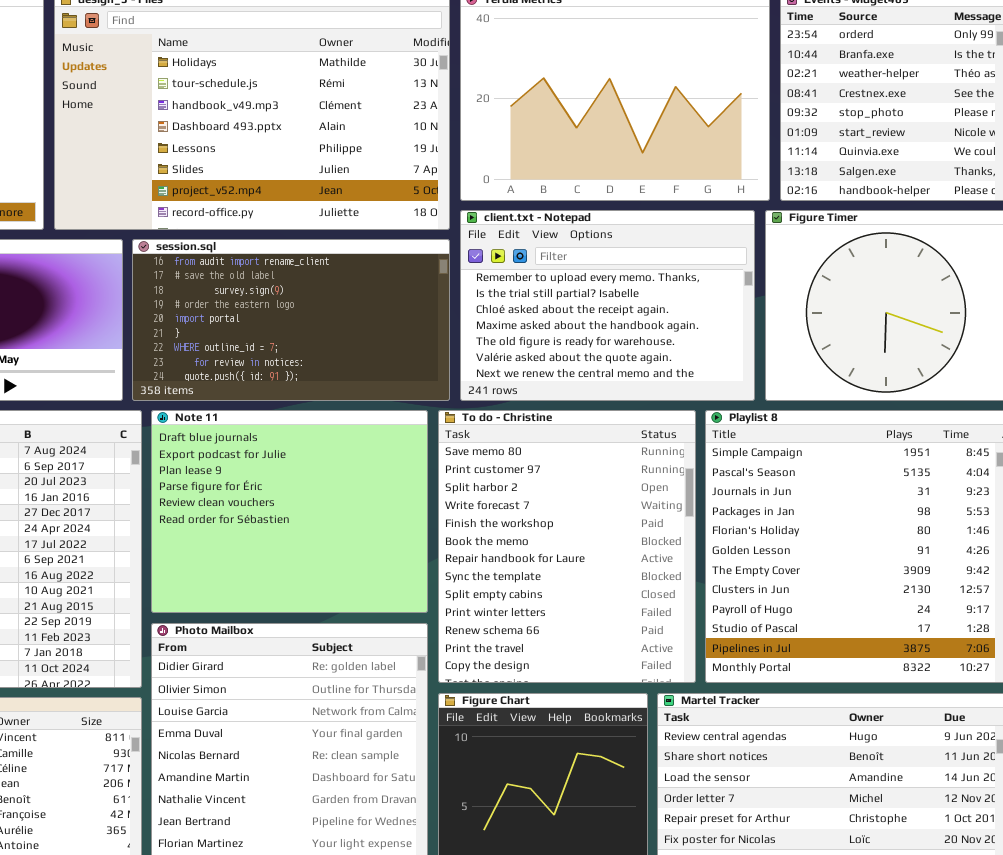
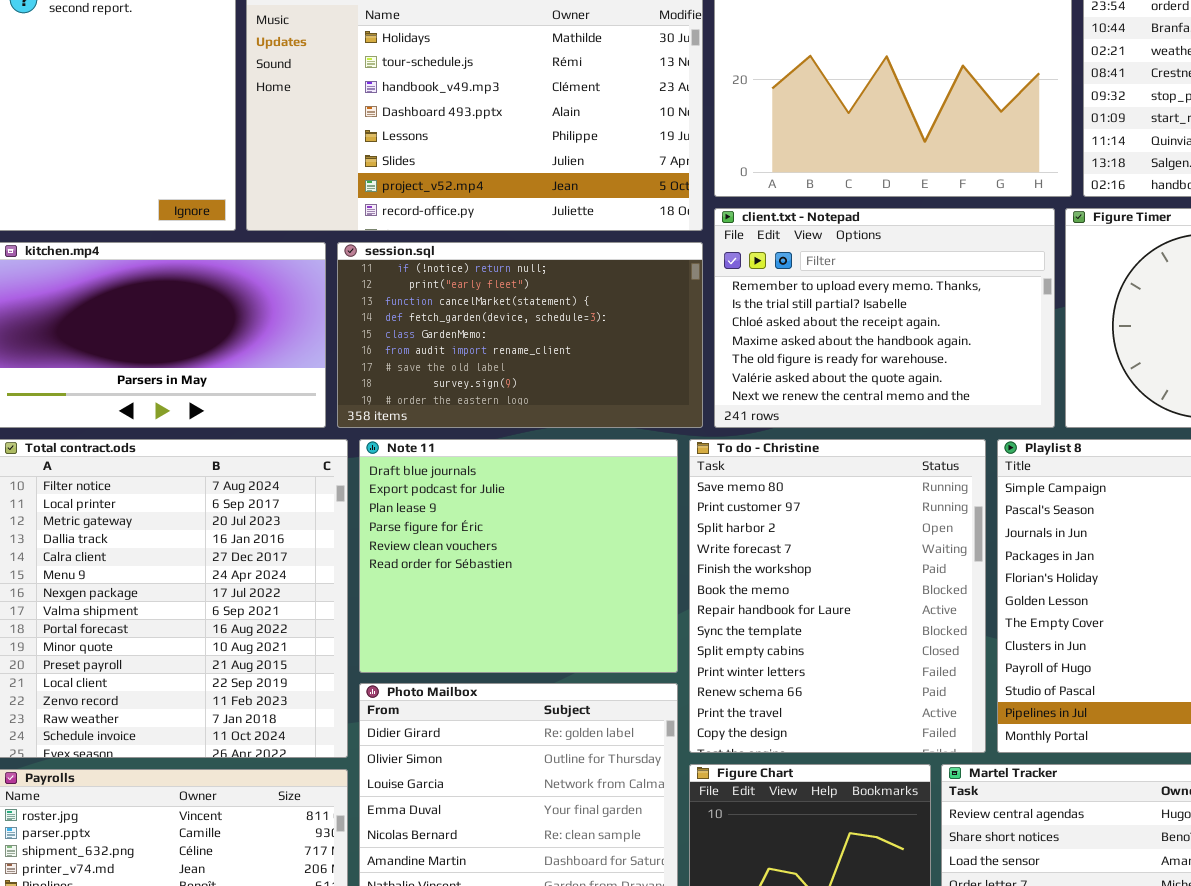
session.sql: [132,239,450,401] -> [337,242,703,428], scrolled up 5 rows

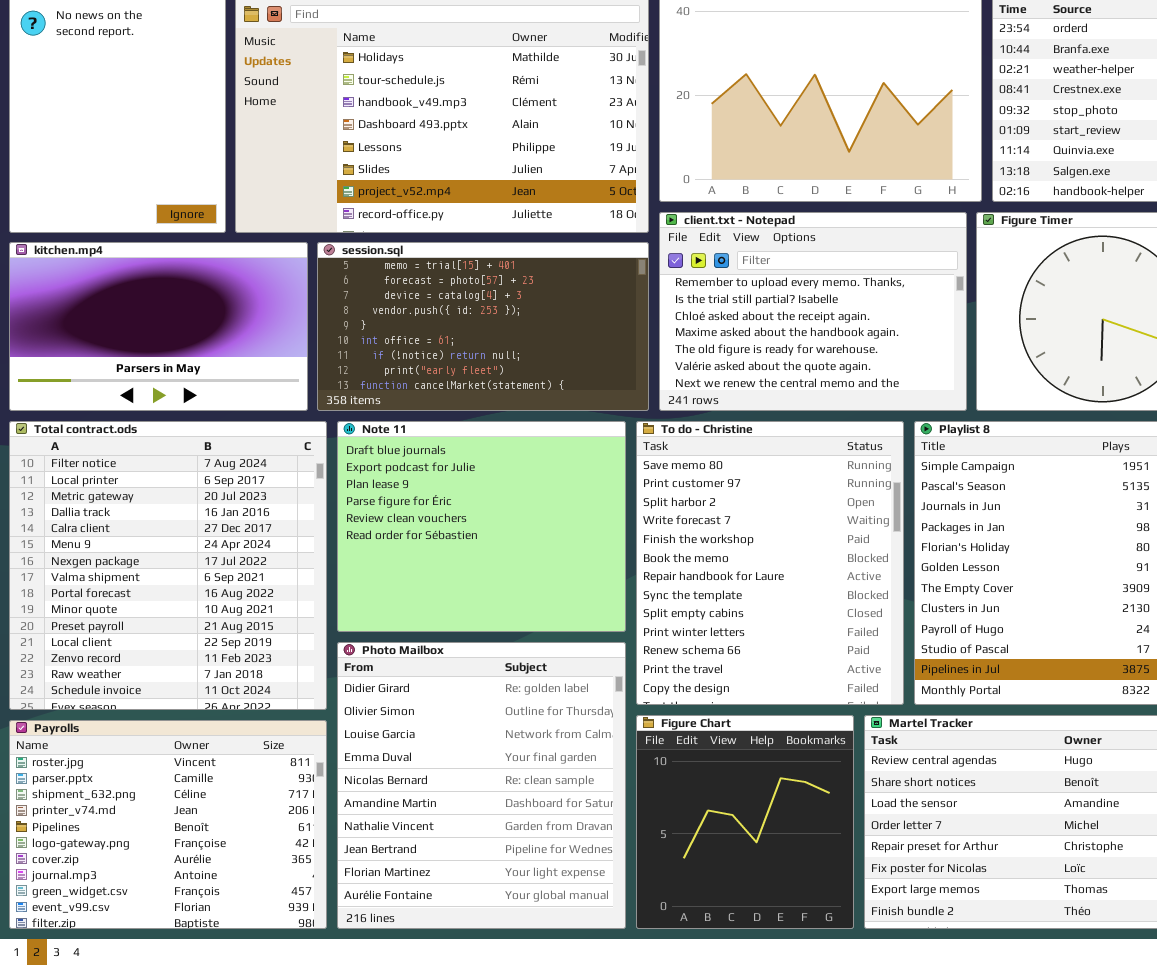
session.sql: [337,242,703,428] -> [317,242,649,411], scrolled up 6 rows

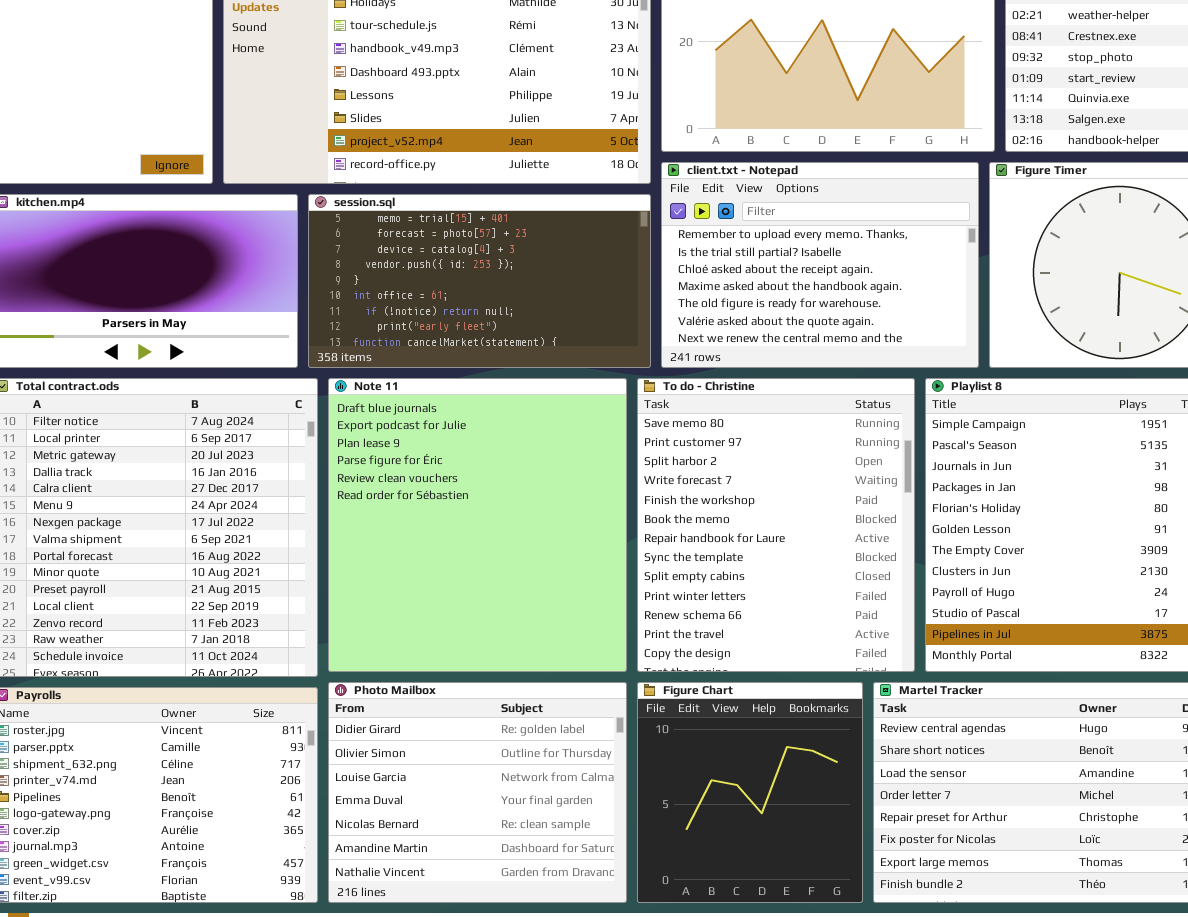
Note 11: [337,421,626,632] -> [328,378,627,672], resized
Photo Mailbox: [337,642,626,929] -> [328,682,627,903], resized

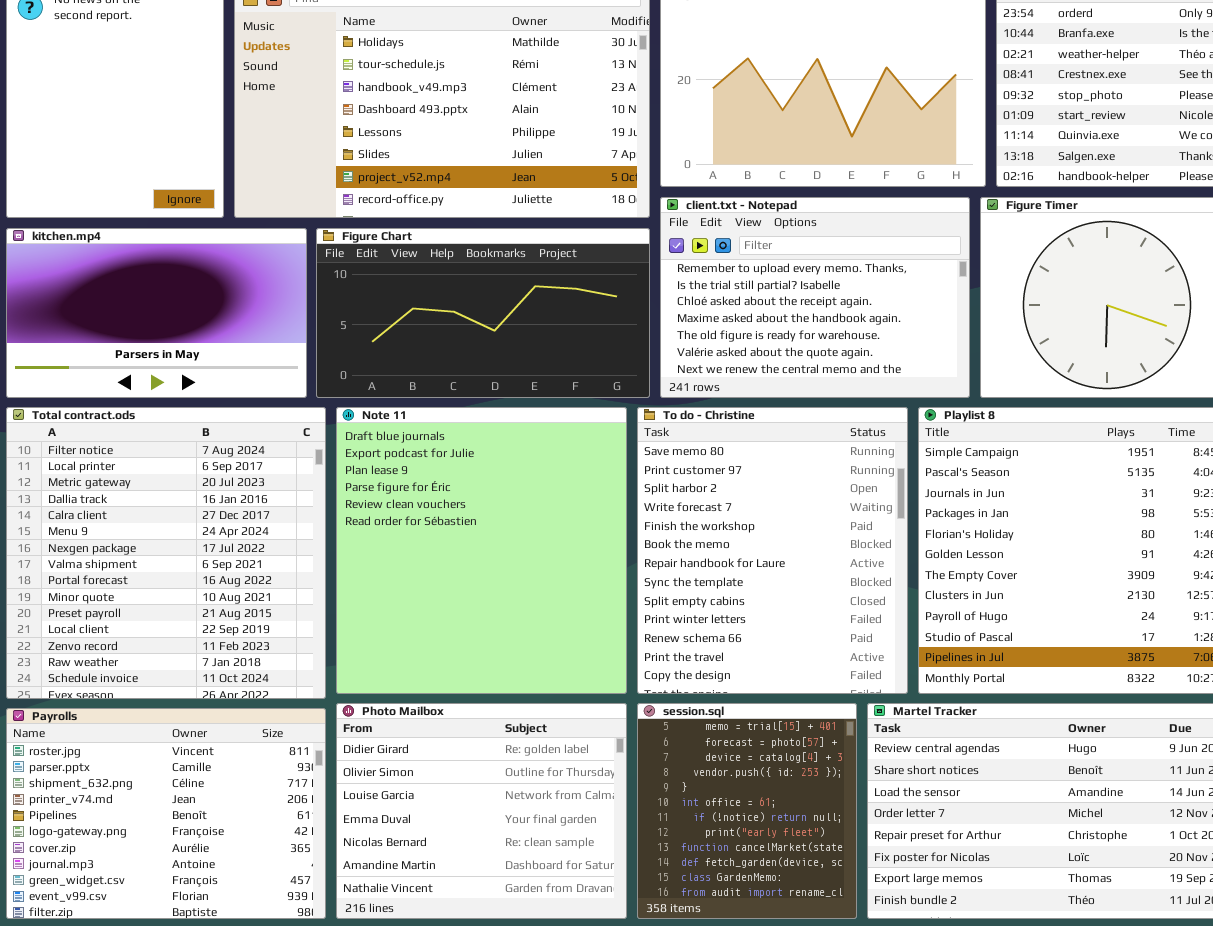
session.sql: [308,194,651,368] -> [637,703,857,919], moved, resized
Figure Chart: [637,682,863,903] -> [316,228,650,398], moved, resized

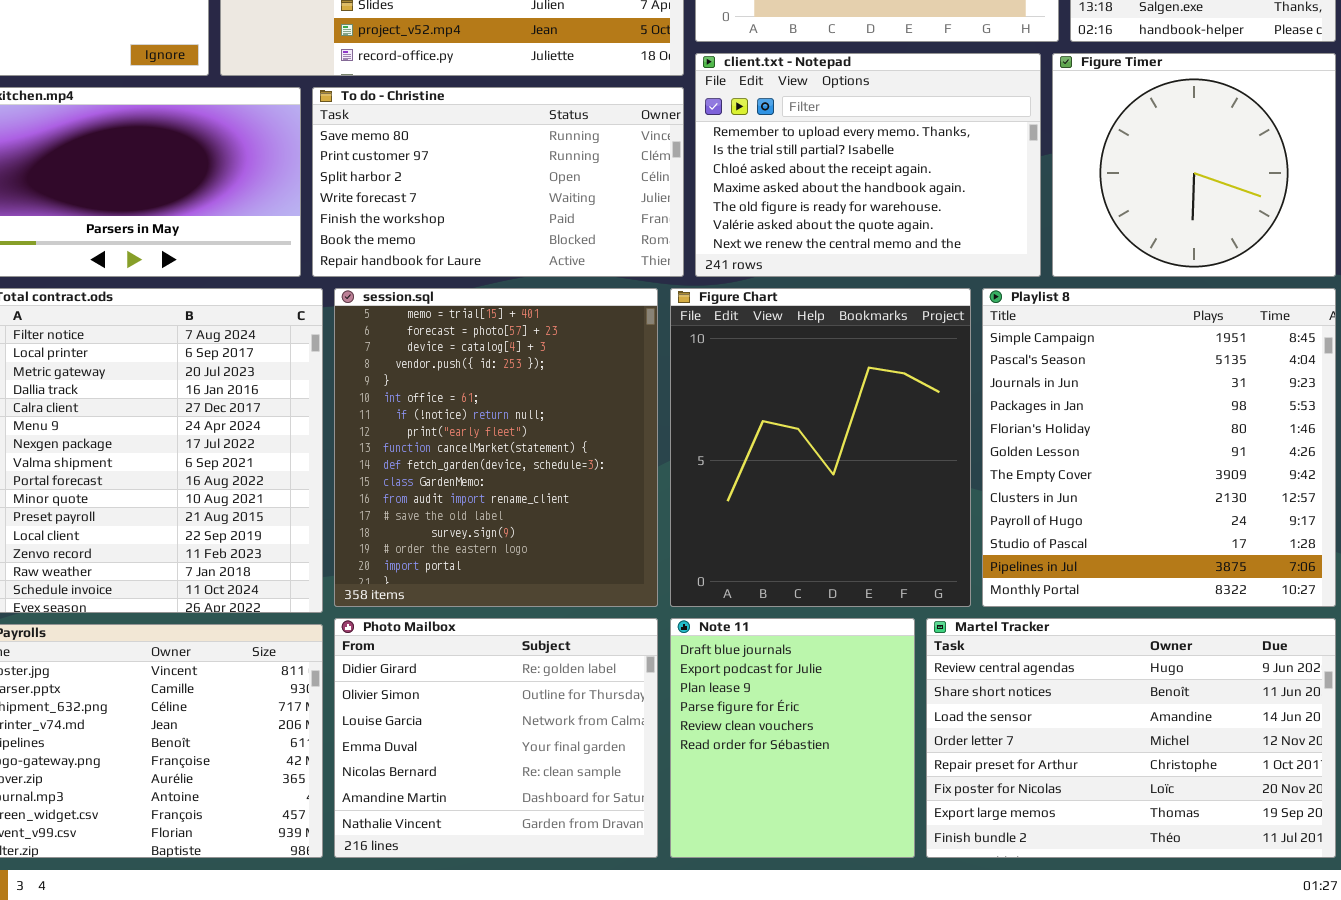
Figure Chart: [316,228,650,398] -> [670,288,971,607], moved, resized
Note 11: [336,407,627,694] -> [670,618,915,858], moved, resized
To do - Christine: [637,407,908,694] -> [312,87,684,277], moved, resized
session.sql: [637,703,857,919] -> [334,288,658,607], moved, resized

